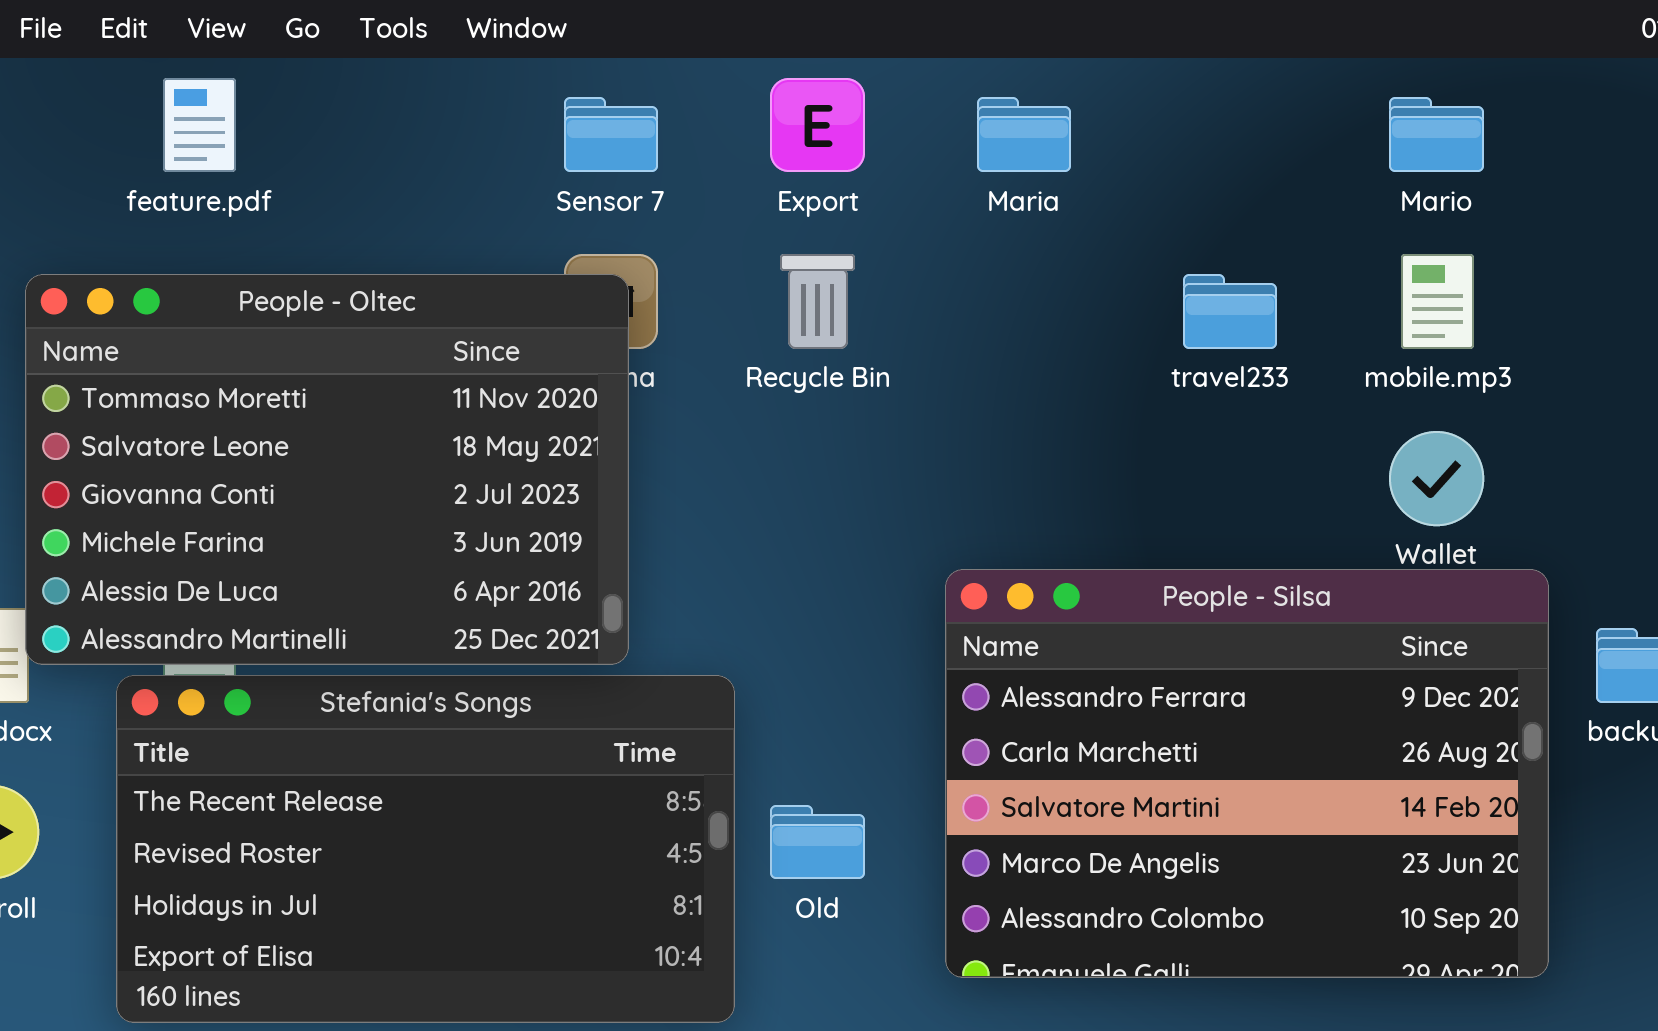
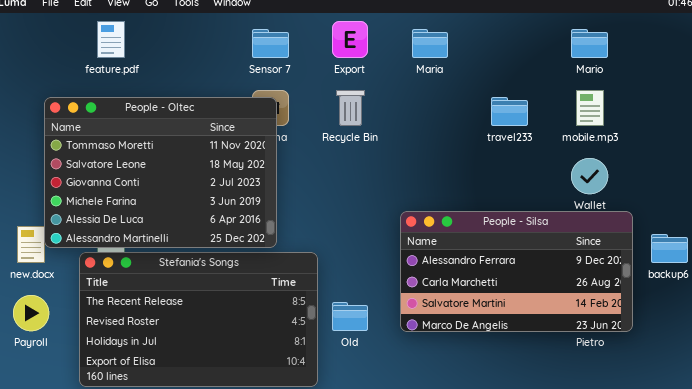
People - Silsa: [945,569,1549,978] -> [400,211,633,332], resized

